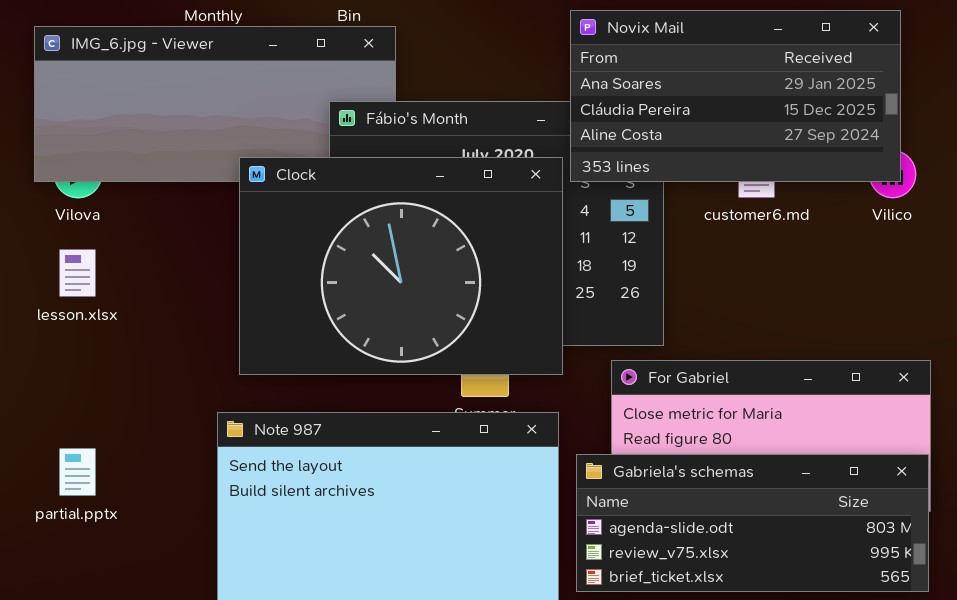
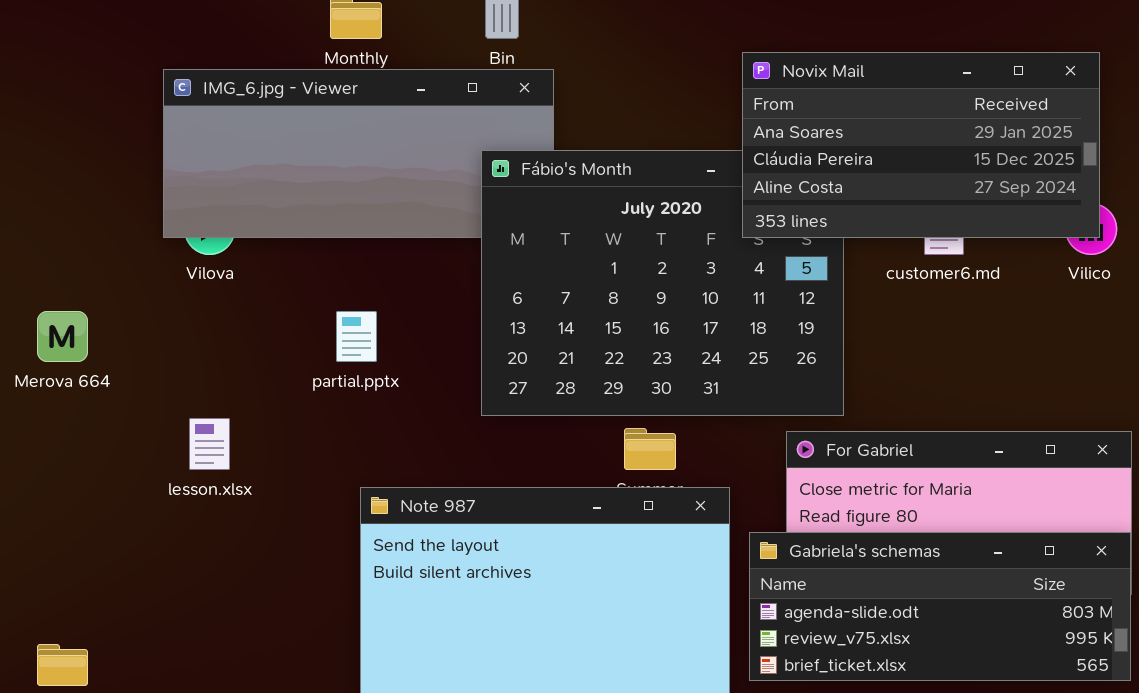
Clock: [239,157,563,375] -> none, closed
lesson.xlsx: [59,249,96,297] -> [189,418,230,470], moved
partial.pptx: [59,448,96,496] -> [336,311,377,362], moved

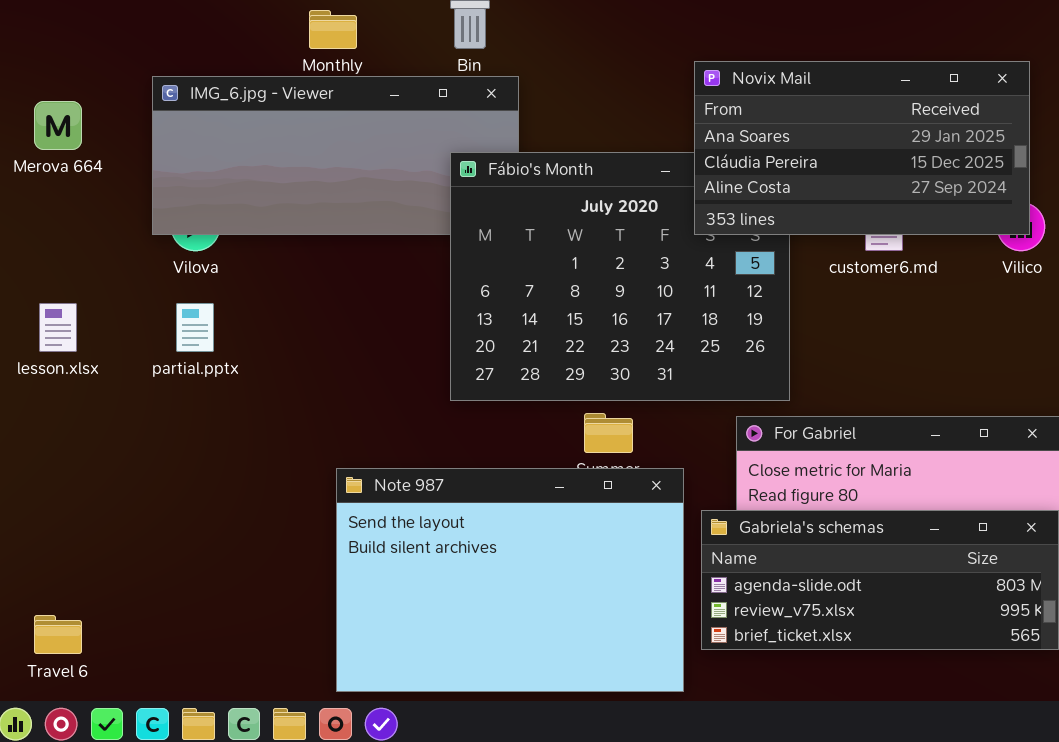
Merova 664: [37,311,88,362] -> [34,101,82,150], moved
partial.pptx: [336,311,377,362] -> [176,303,214,352], moved
lesson.xlsx: [189,418,230,470] -> [39,303,77,352], moved

